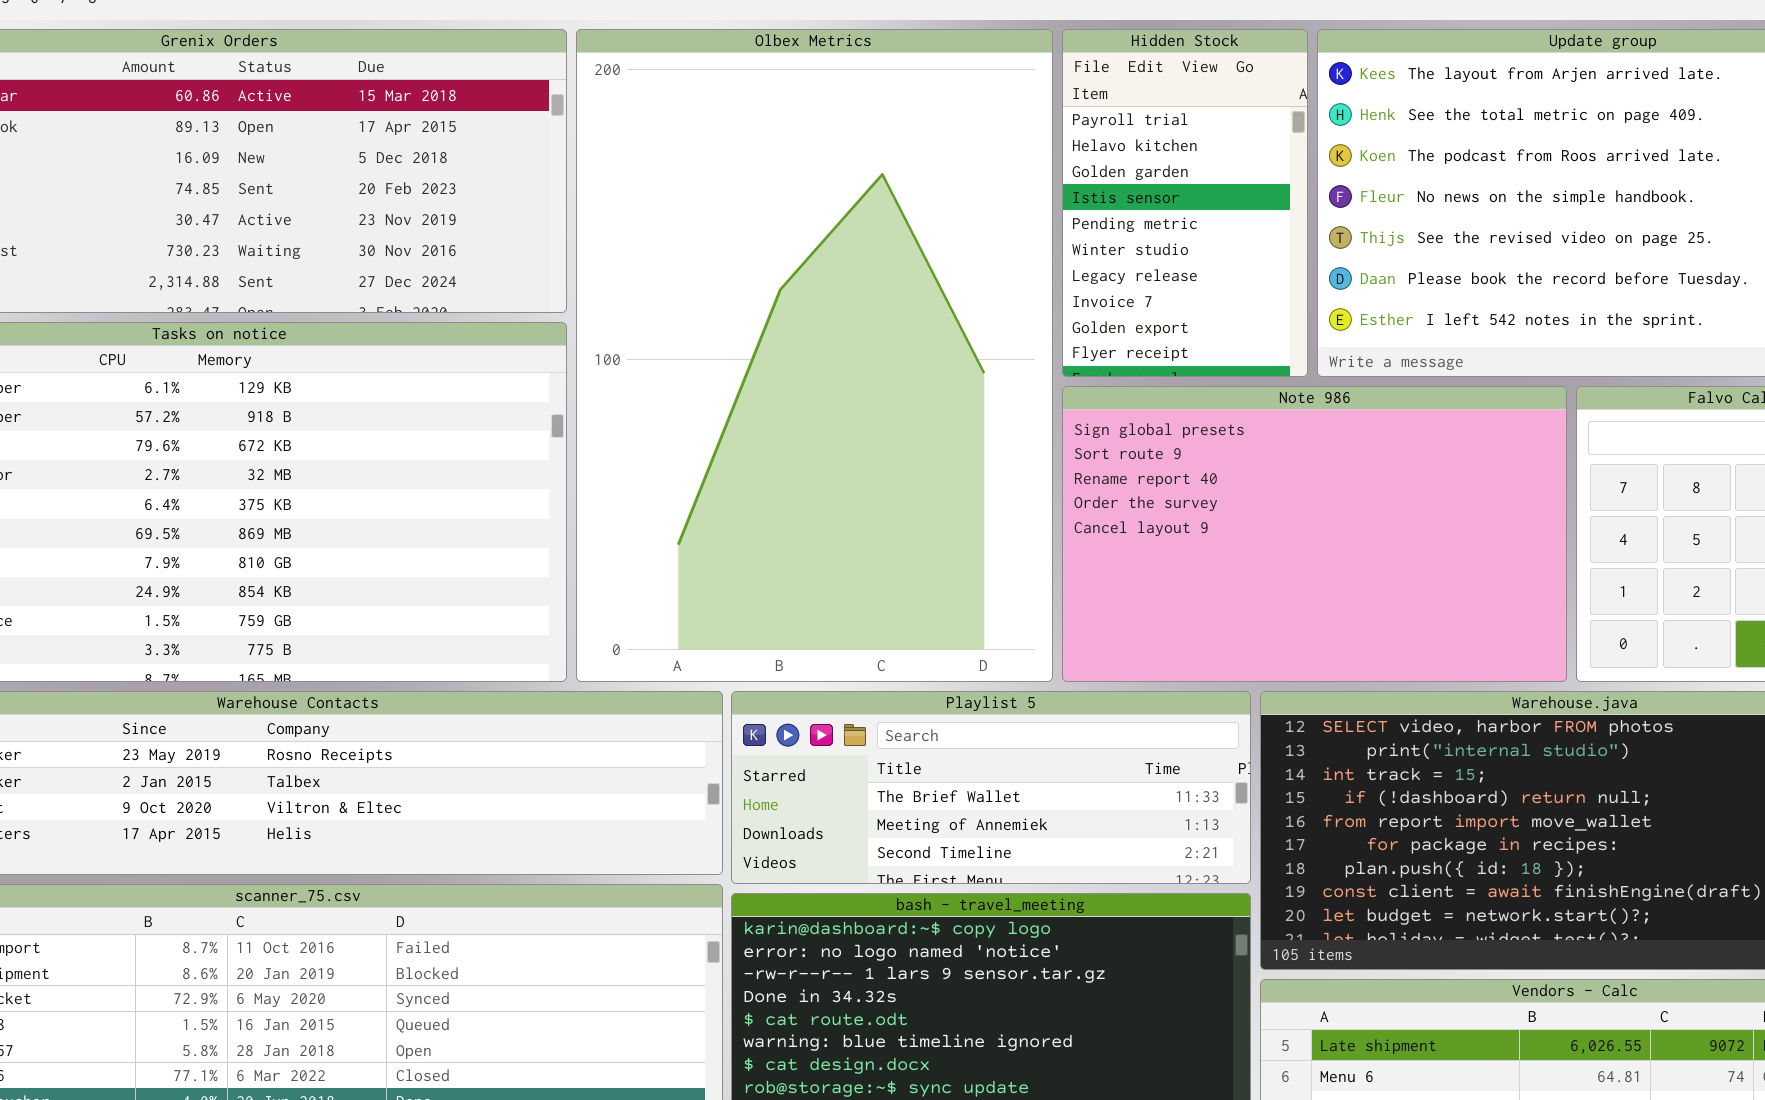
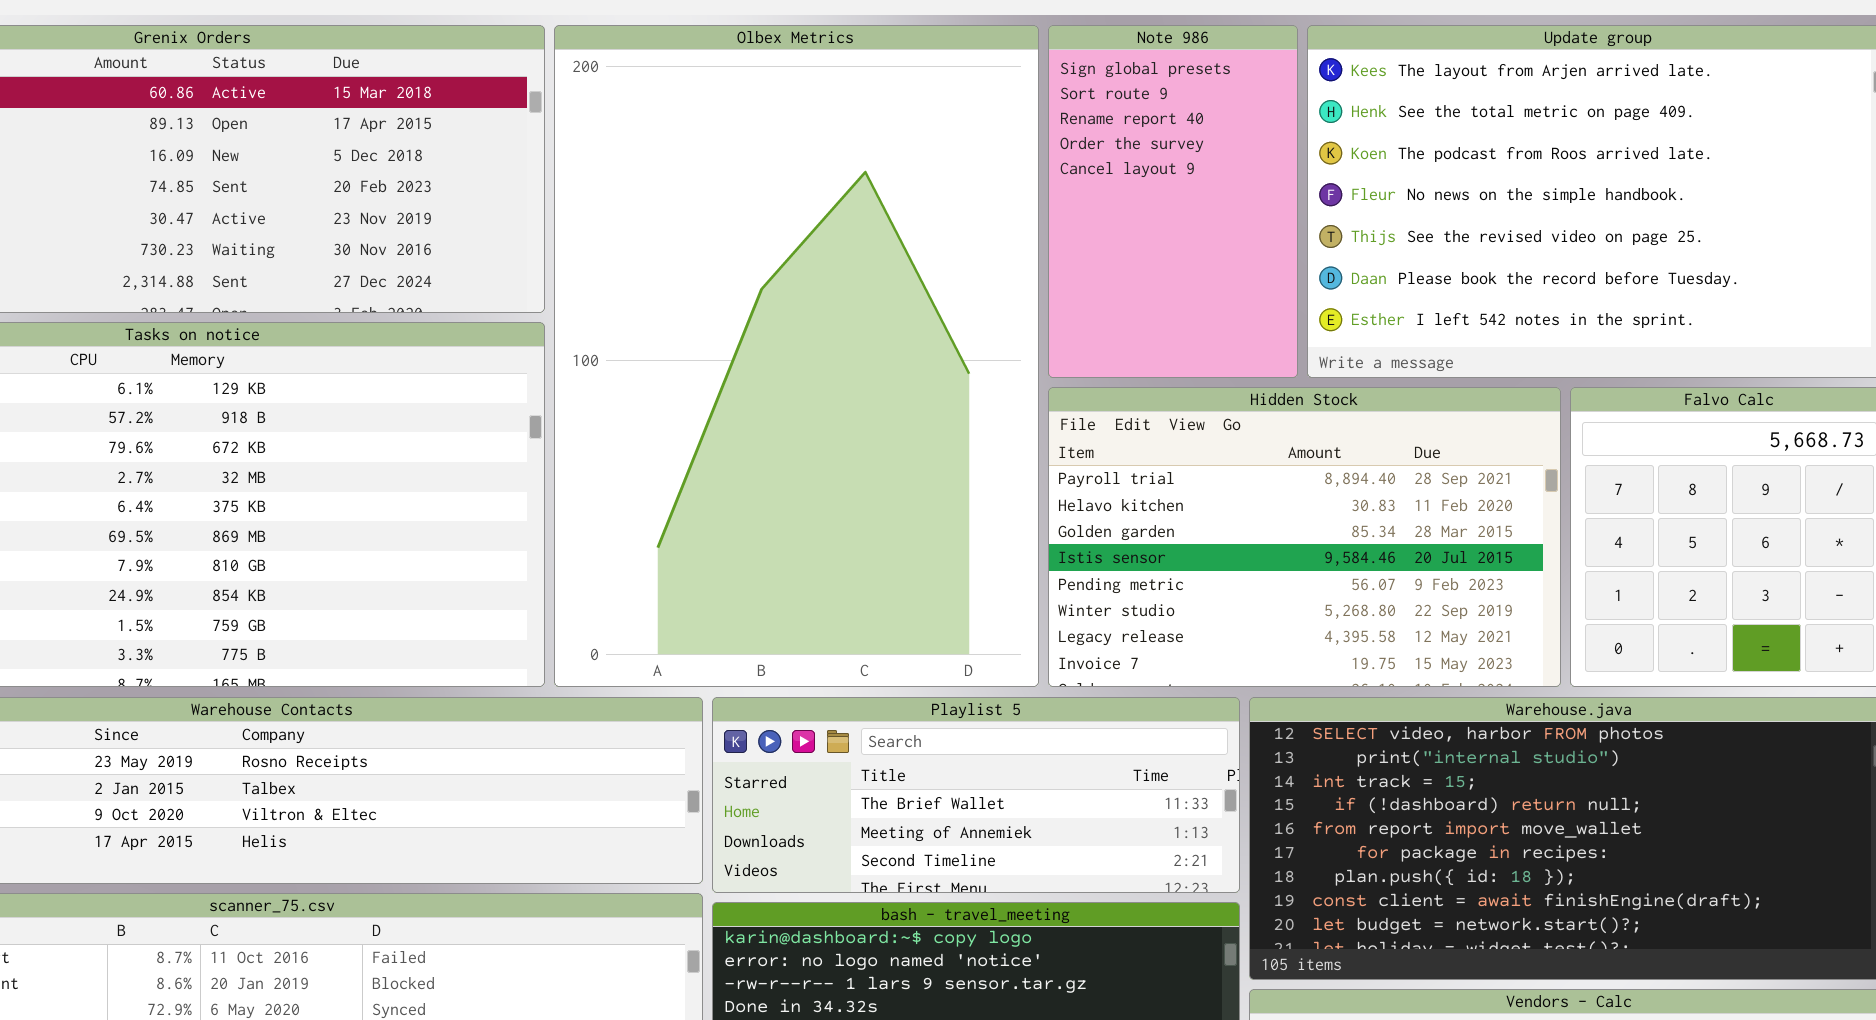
Hidden Stock: [1062,29,1308,377] -> [1048,387,1561,687], moved, resized
Note 986: [1062,386,1567,682] -> [1048,25,1298,378], moved, resized

